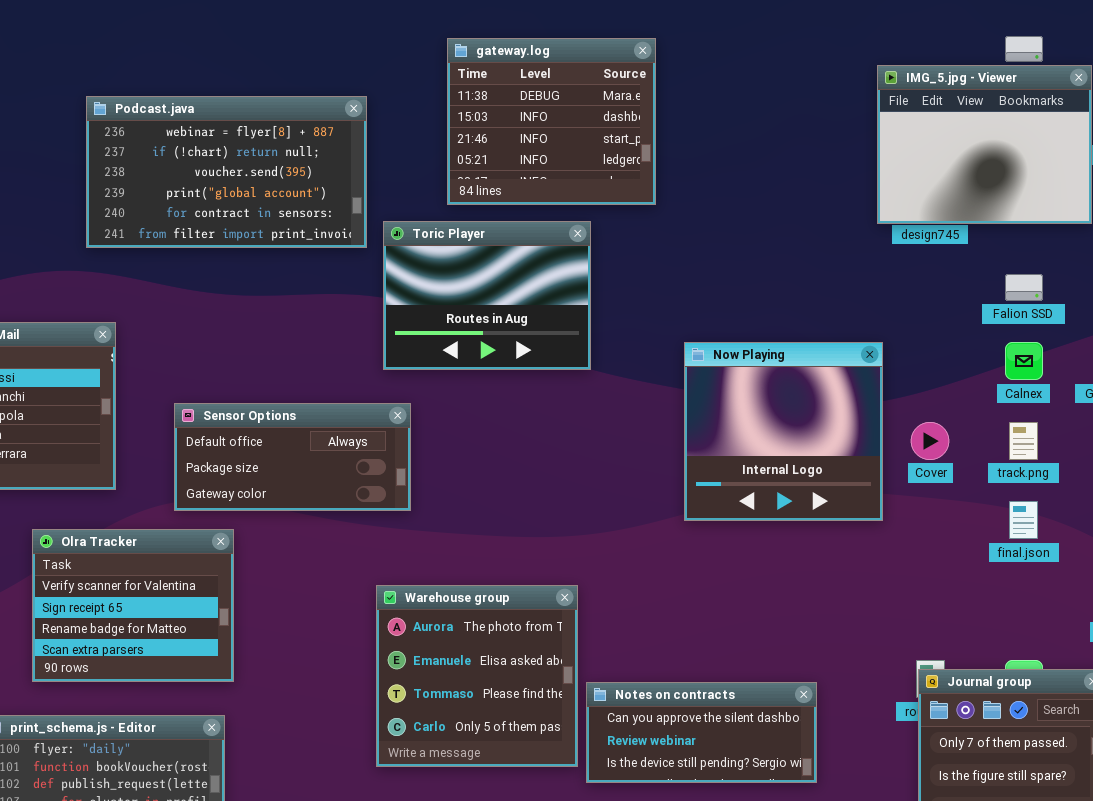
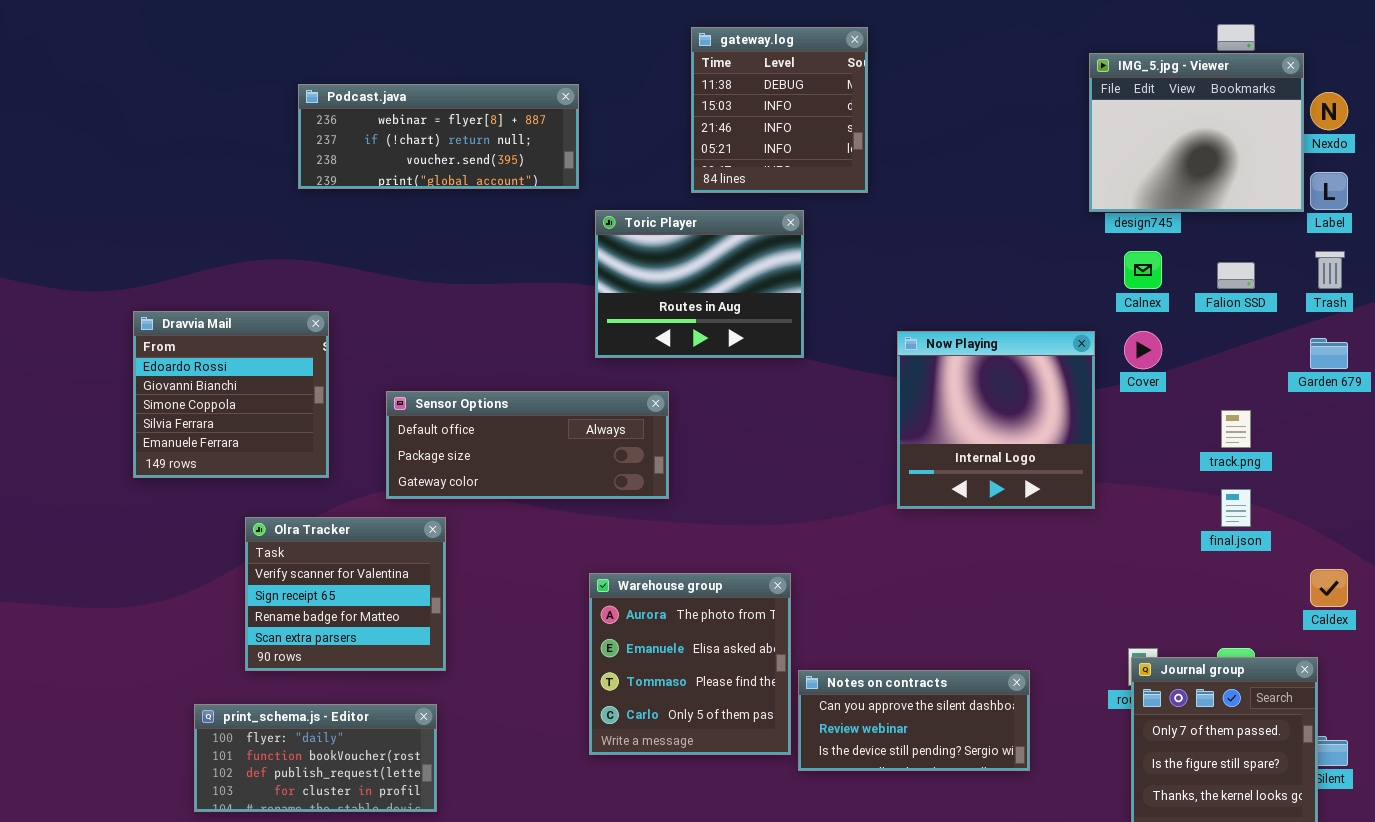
gateway.log: [447,38,656,205] -> [691,27,868,193], resized
Podcast.java: [86,96,367,248] -> [298,84,579,189], resized
Calnex: [1005,342,1043,380] -> [1124,251,1162,289], moved
Sensor Options: [174,403,411,511] -> [386,391,669,499], resized
Cover: [911,422,949,460] -> [1124,331,1162,369], moved

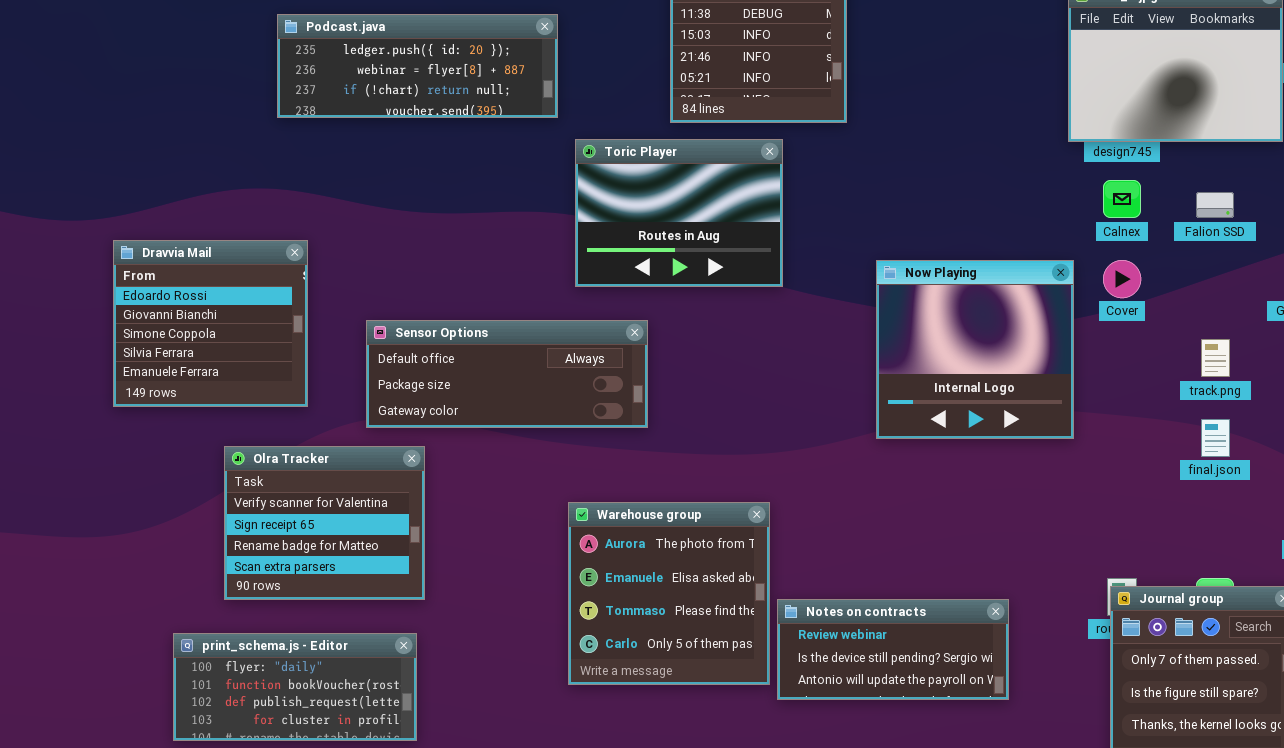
Podcast.java: [298,84,579,189] -> [277,14,558,118], scrolled up 1 row
Notes on contracts: [798,670,1030,771] -> [777,599,1009,700], scrolled down 1 row

